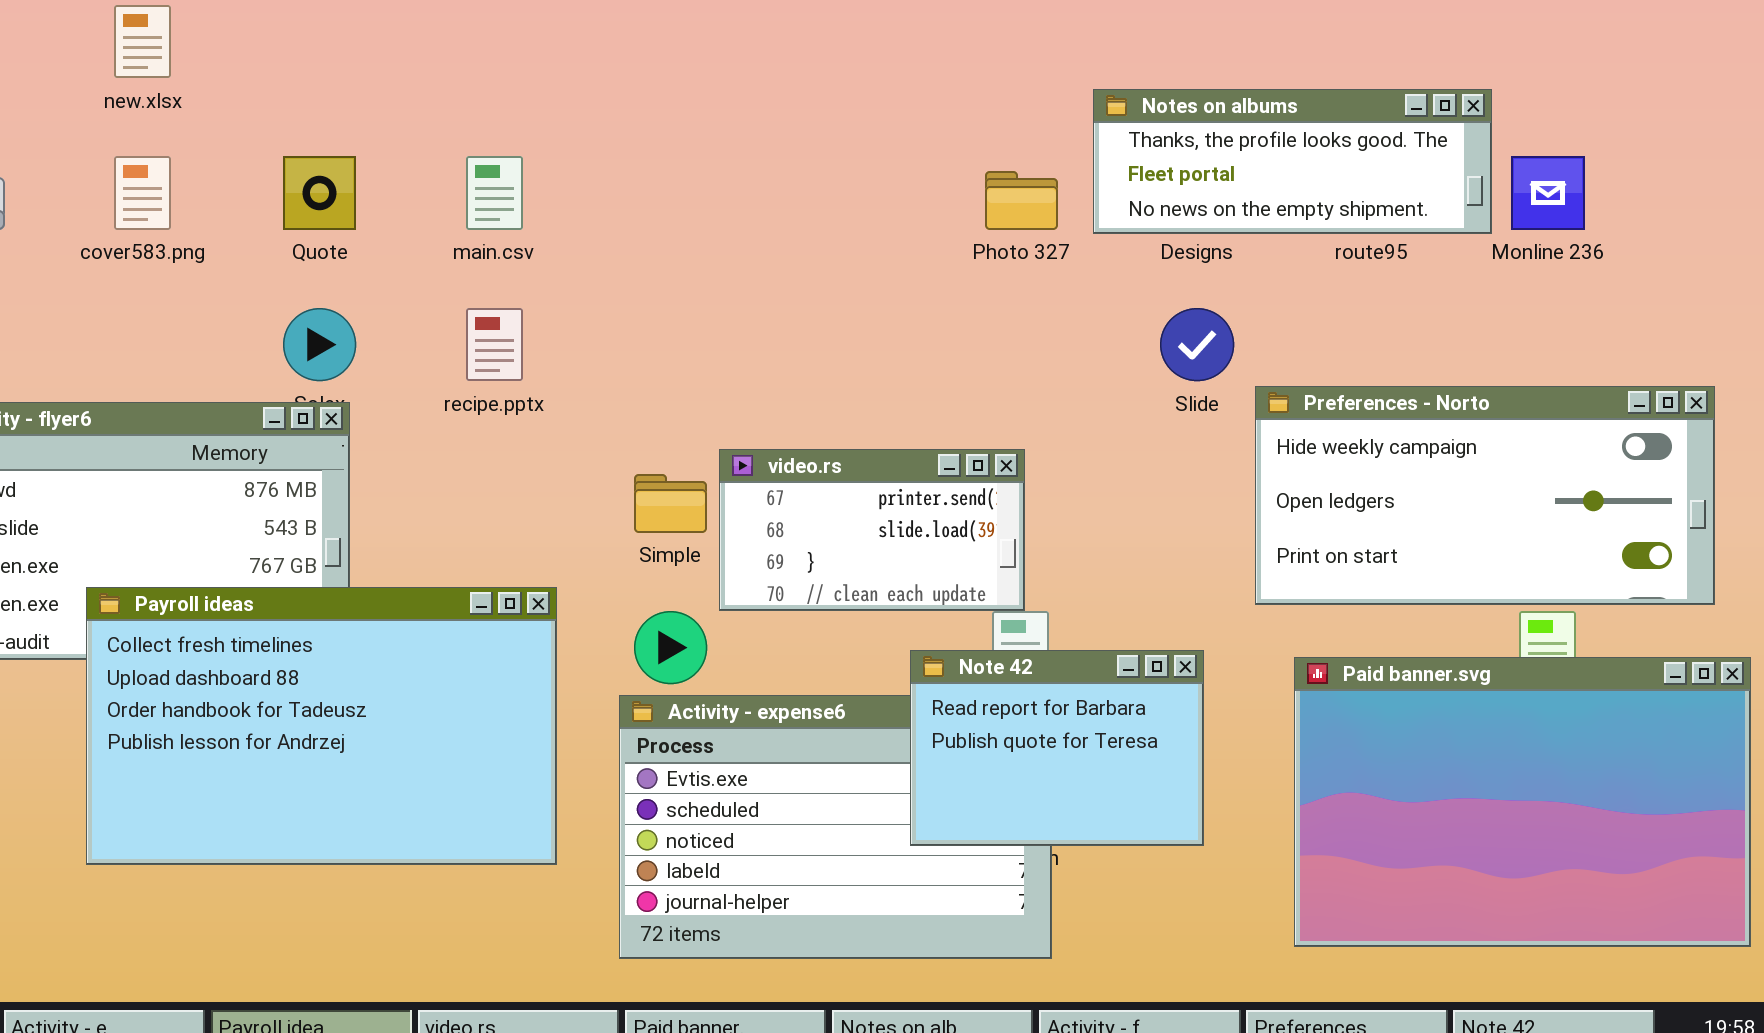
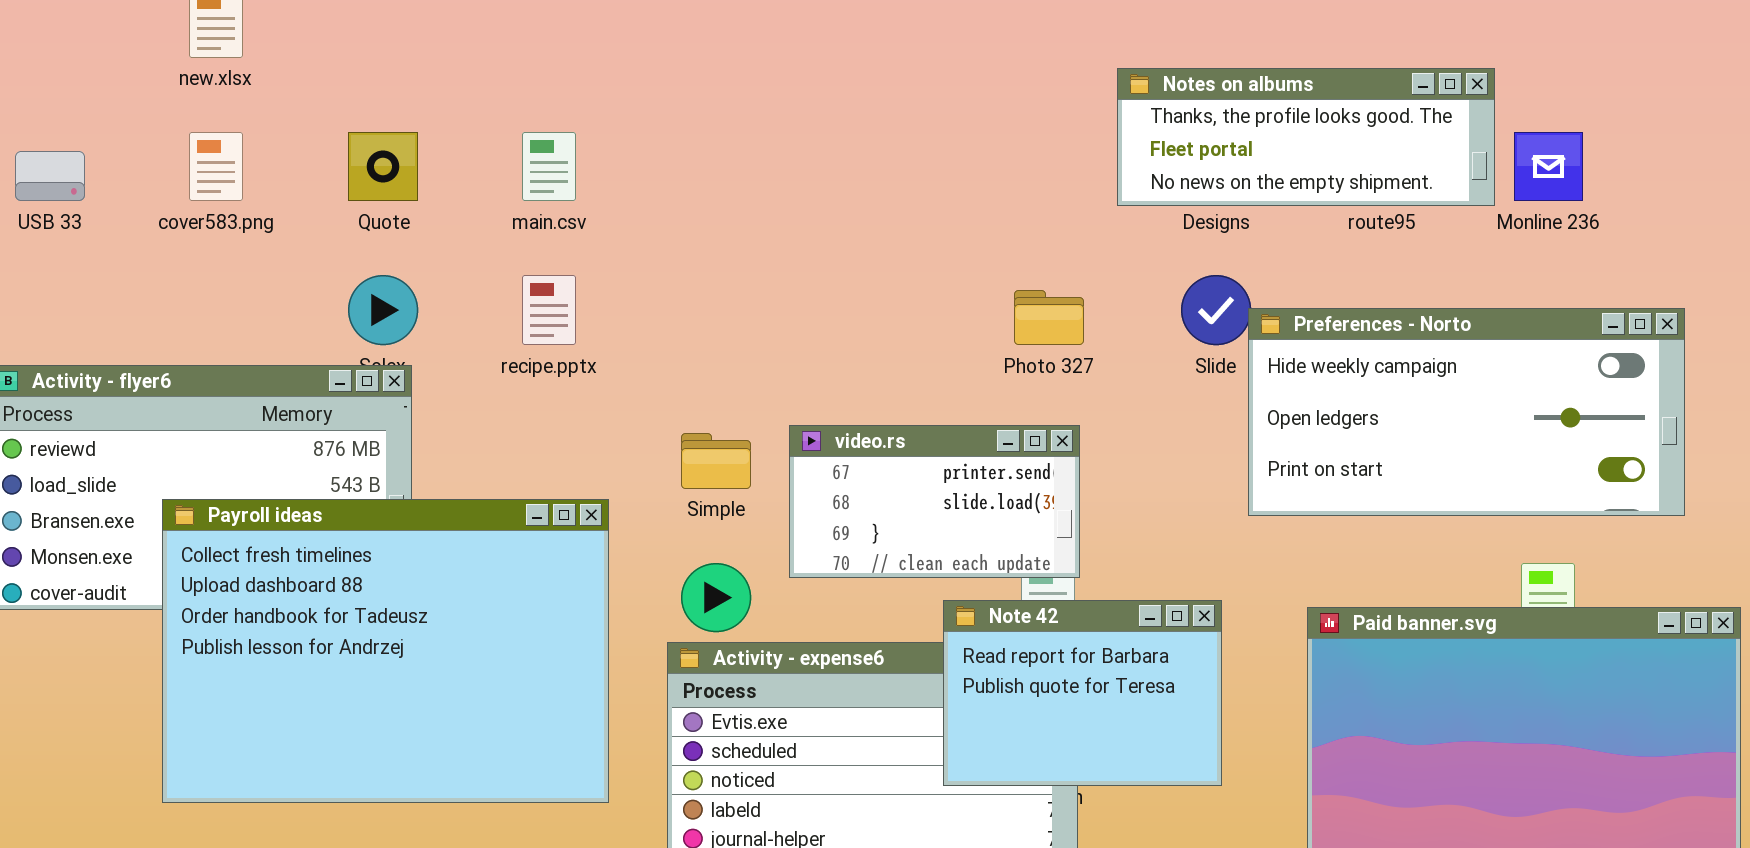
Photo 327: [985,171,1058,230] -> [1014,290,1084,345], moved
Preferences - Norto: [1255,386,1715,605] -> [1248,308,1685,516], moved
video.rs: [719,449,1025,611] -> [789,425,1080,578], moved
Payroll ideas: [86,587,557,865] -> [162,499,609,803], resized

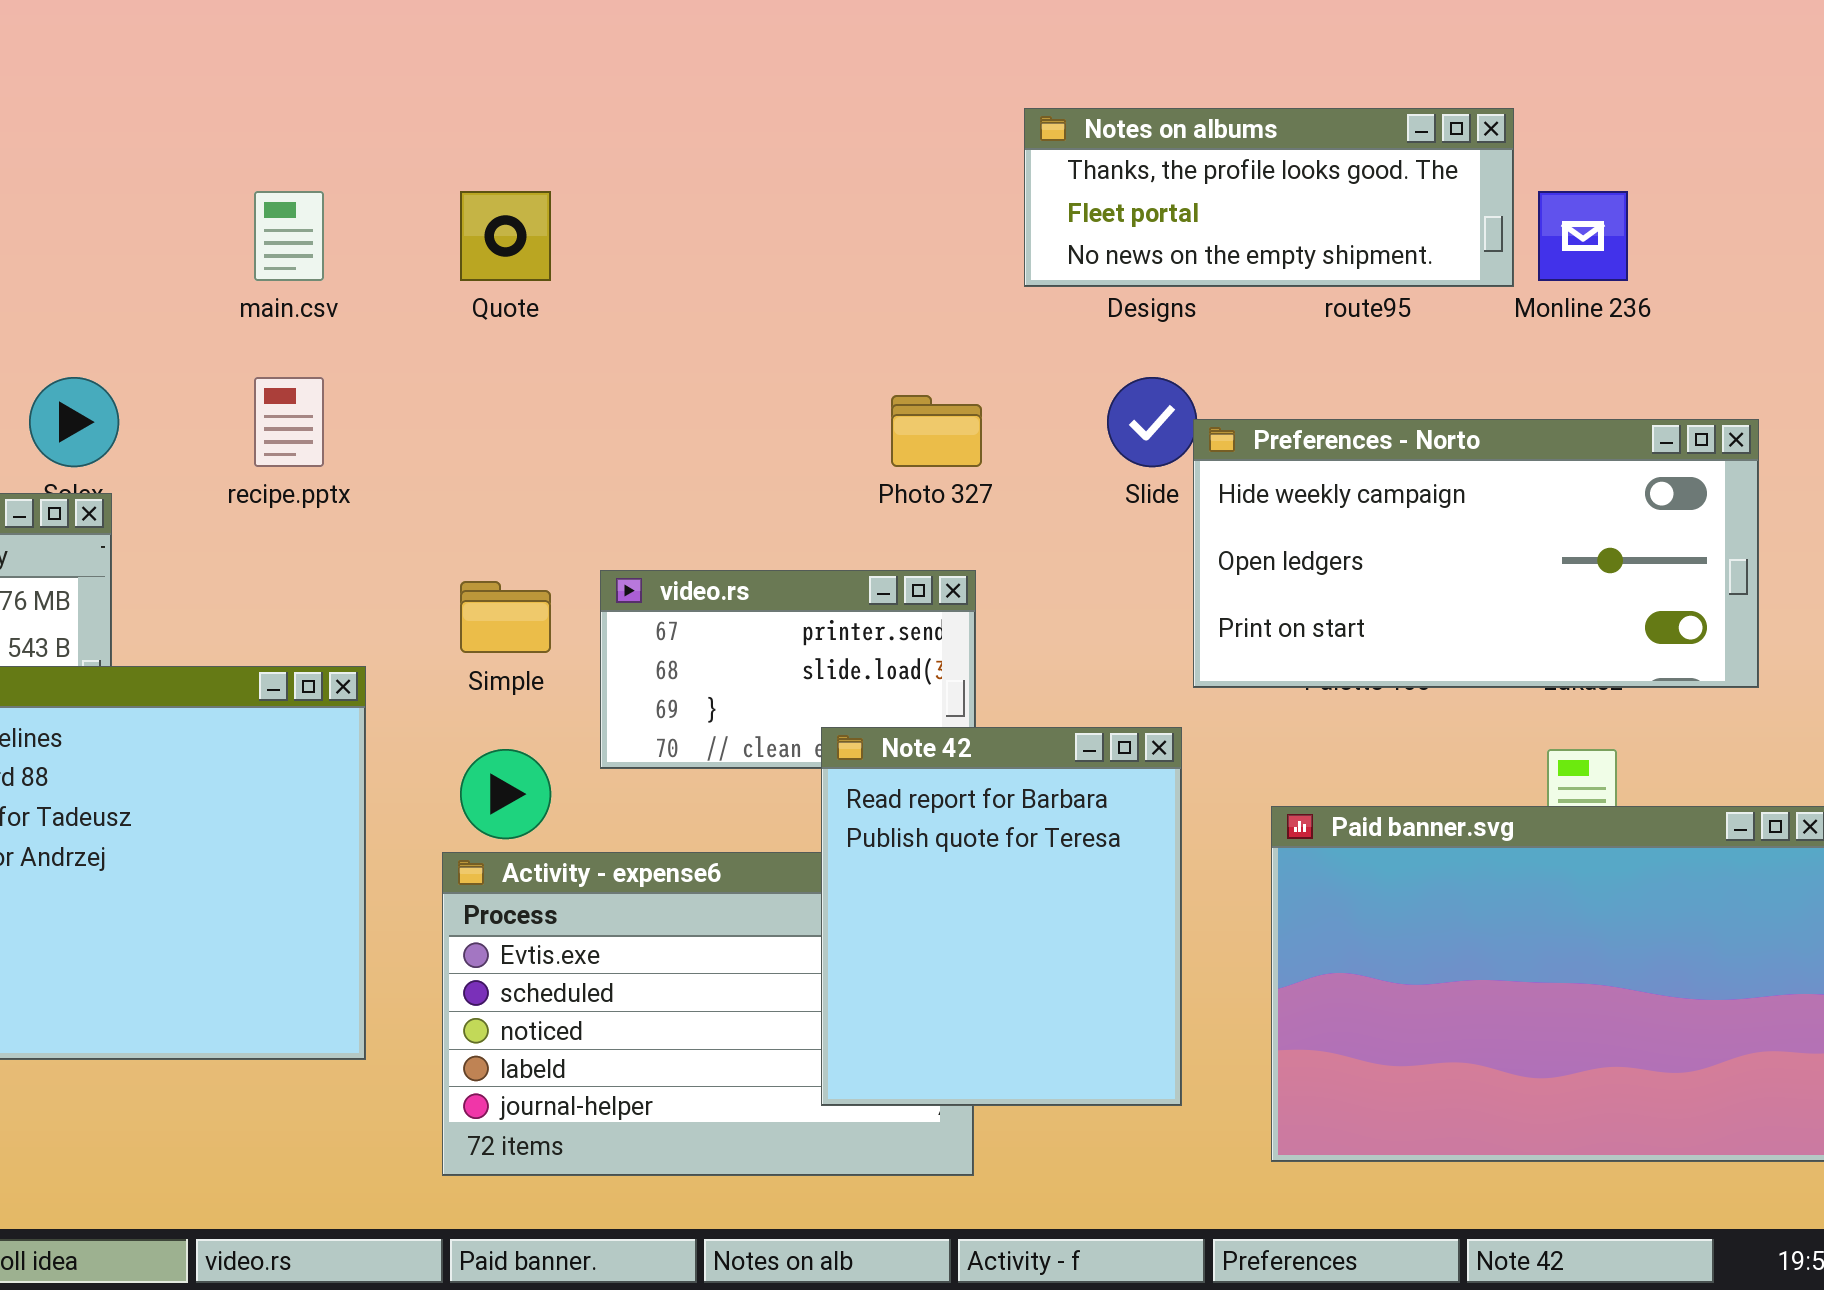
Quote: [348,132,418,201] -> [460,191,551,281], moved
Note 42: [943,600,1222,786] -> [821,727,1182,1106], moved, resized

